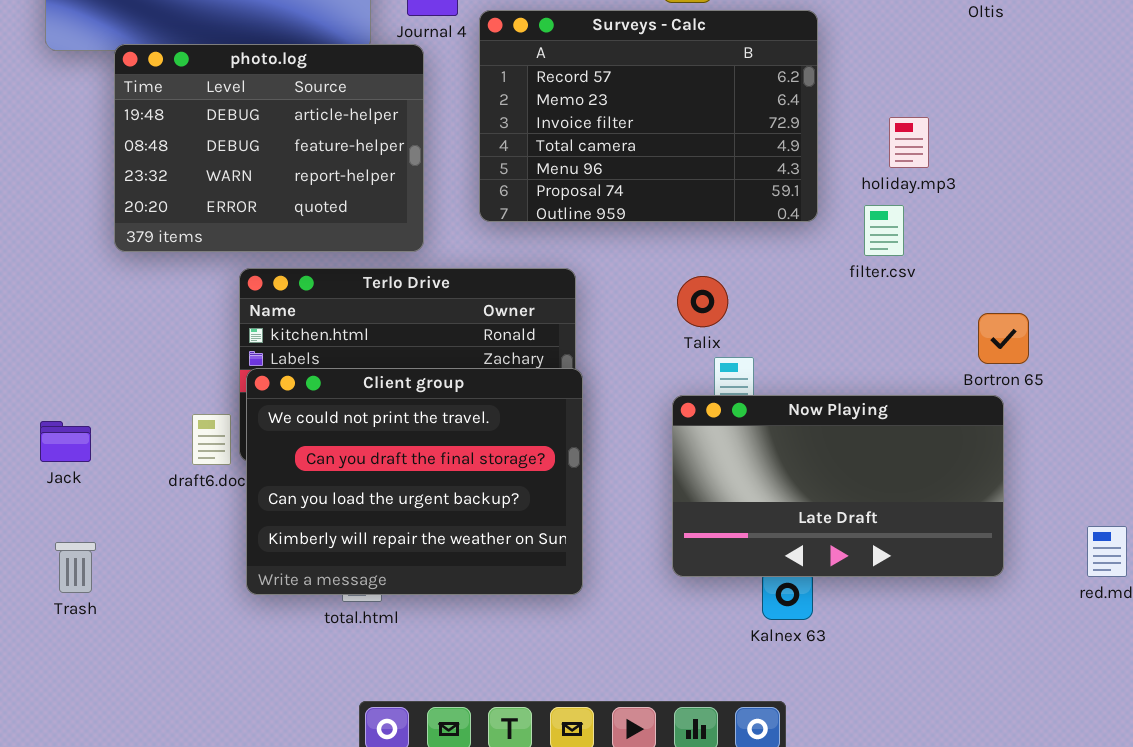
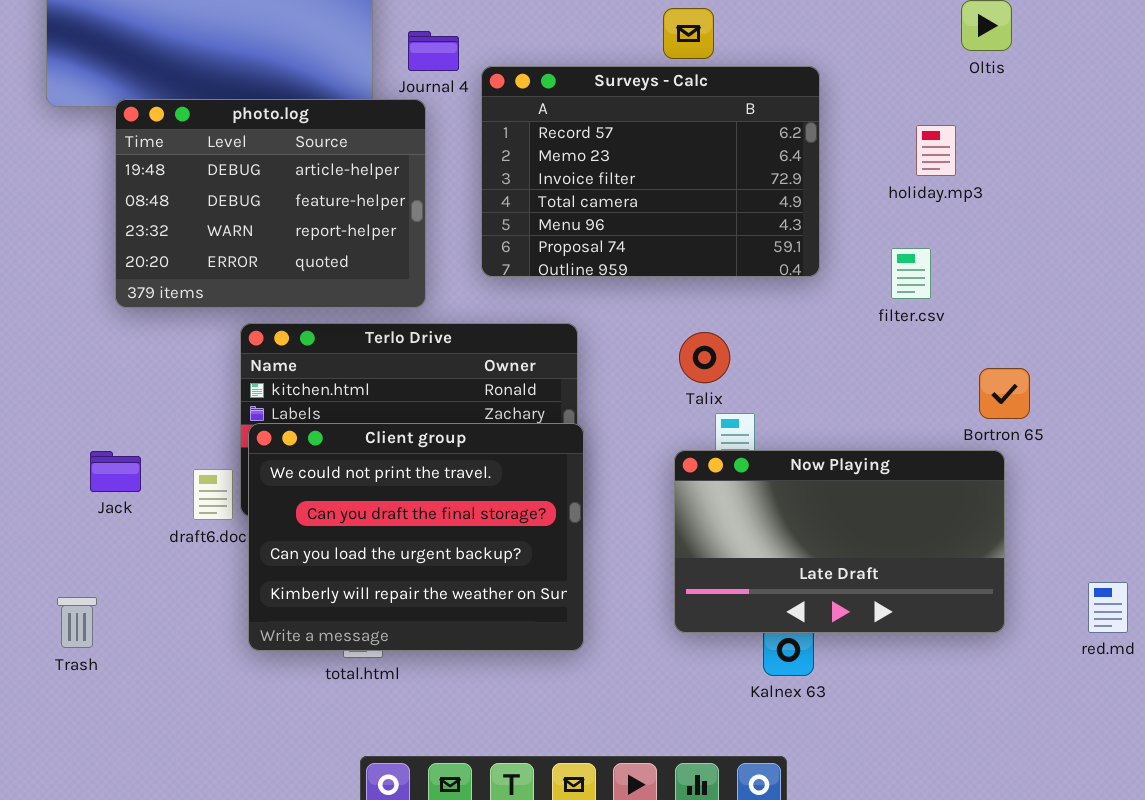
holiday.mp3: [889,117,929,168] -> [916,125,956,176], moved
filter.csv: [864,205,904,256] -> [891,248,931,299], moved
Jack: [40,421,91,462] -> [90,451,141,492], moved

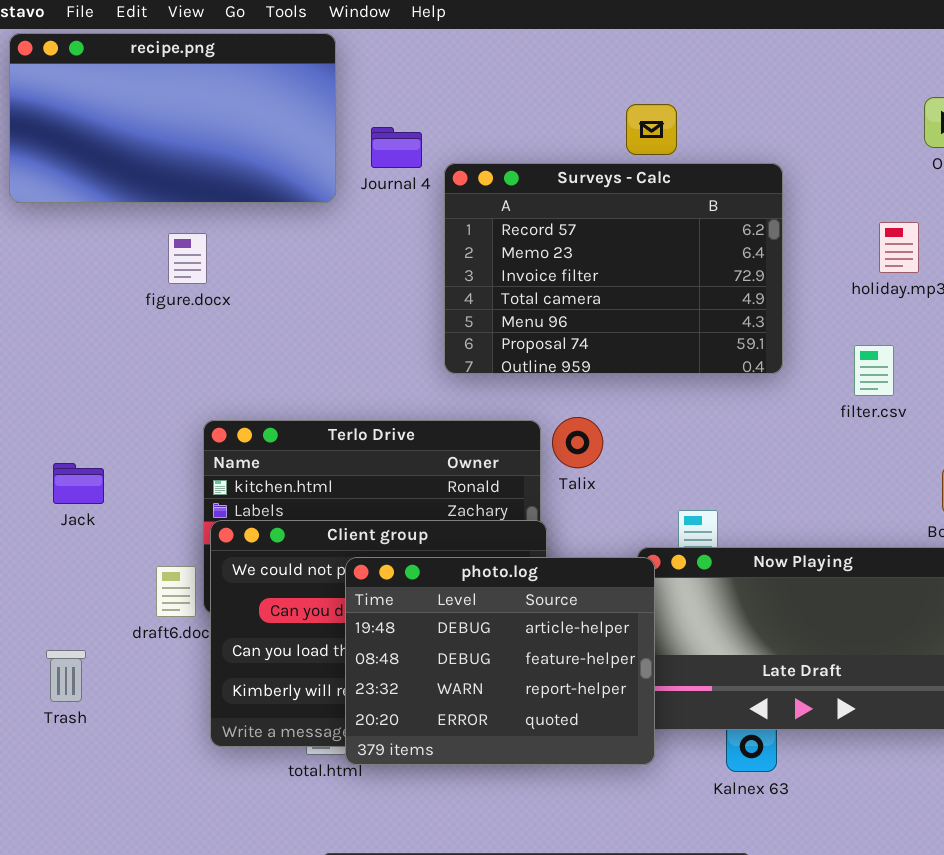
photo.log: [115,99,426,308] -> [345,557,655,765], moved
Talix: [679,332,730,383] -> [552,417,603,468], moved
Jack: [90,451,141,492] -> [53,463,104,504], moved
Trash: [57,597,97,648] -> [46,650,86,702], moved

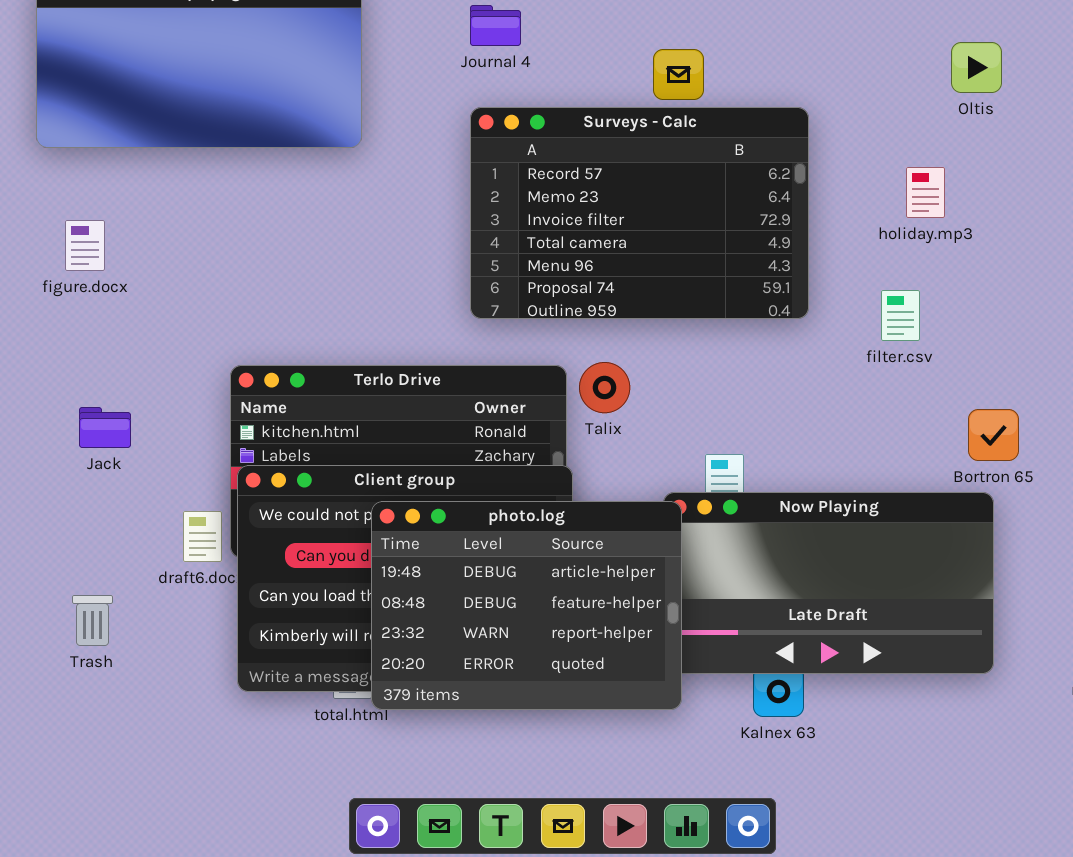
Journal 4: [371,127,422,168] -> [470,5,521,46], moved
figure.docx: [168,233,207,284] -> [65,220,105,271], moved

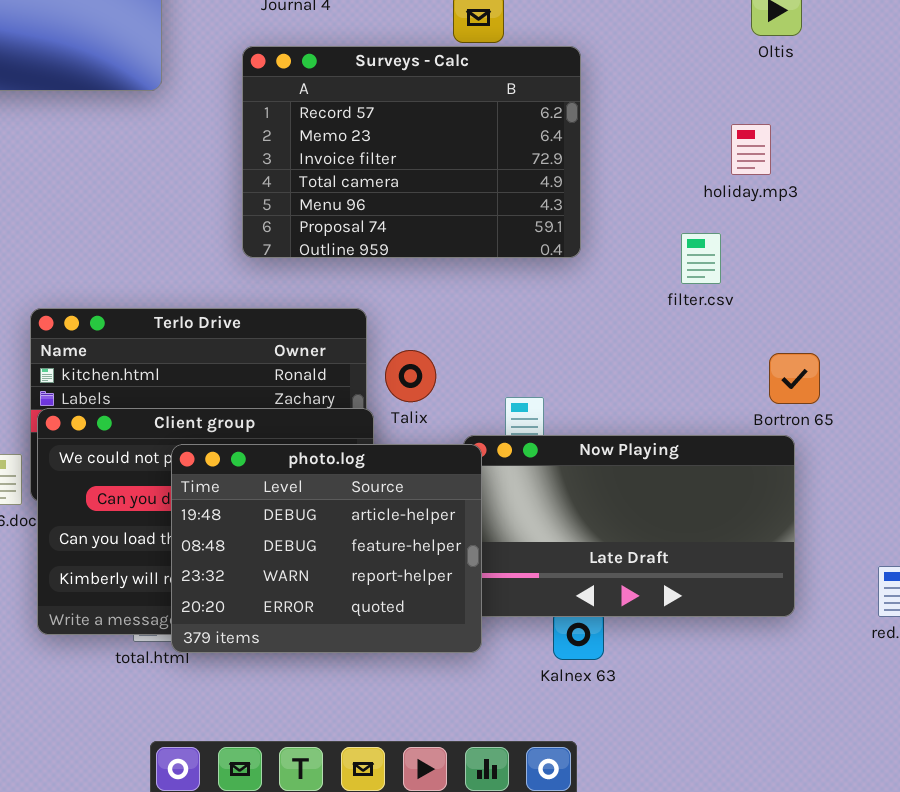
Surveys - Calc: [470,107,809,319] -> [242,46,581,258], moved
holiday.mp3: [906,167,945,218] -> [731,124,771,175], moved
Talix: [579,362,630,413] -> [385,350,436,402], moved

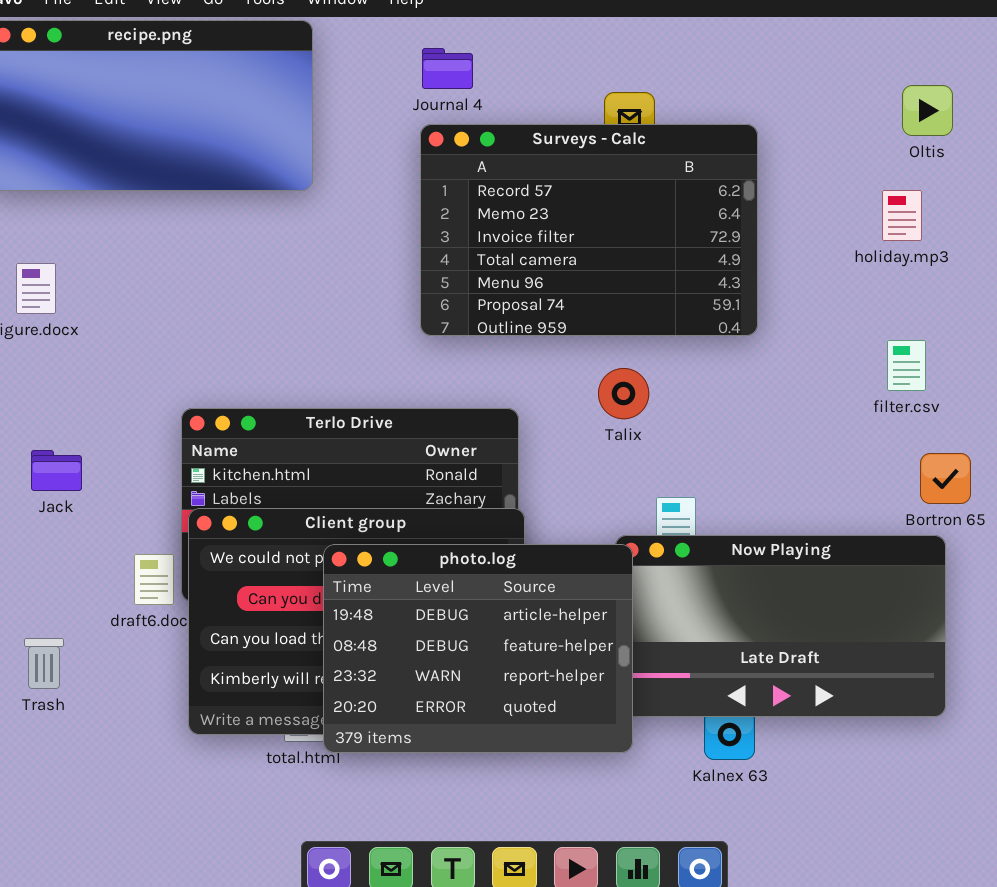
Surveys - Calc: [242,46,581,258] -> [420,124,758,336], moved
holiday.mp3: [731,124,771,175] -> [882,190,922,241], moved
filter.csv: [681,233,721,284] -> [887,340,926,391], moved
Talix: [385,350,436,402] -> [598,368,649,419], moved

